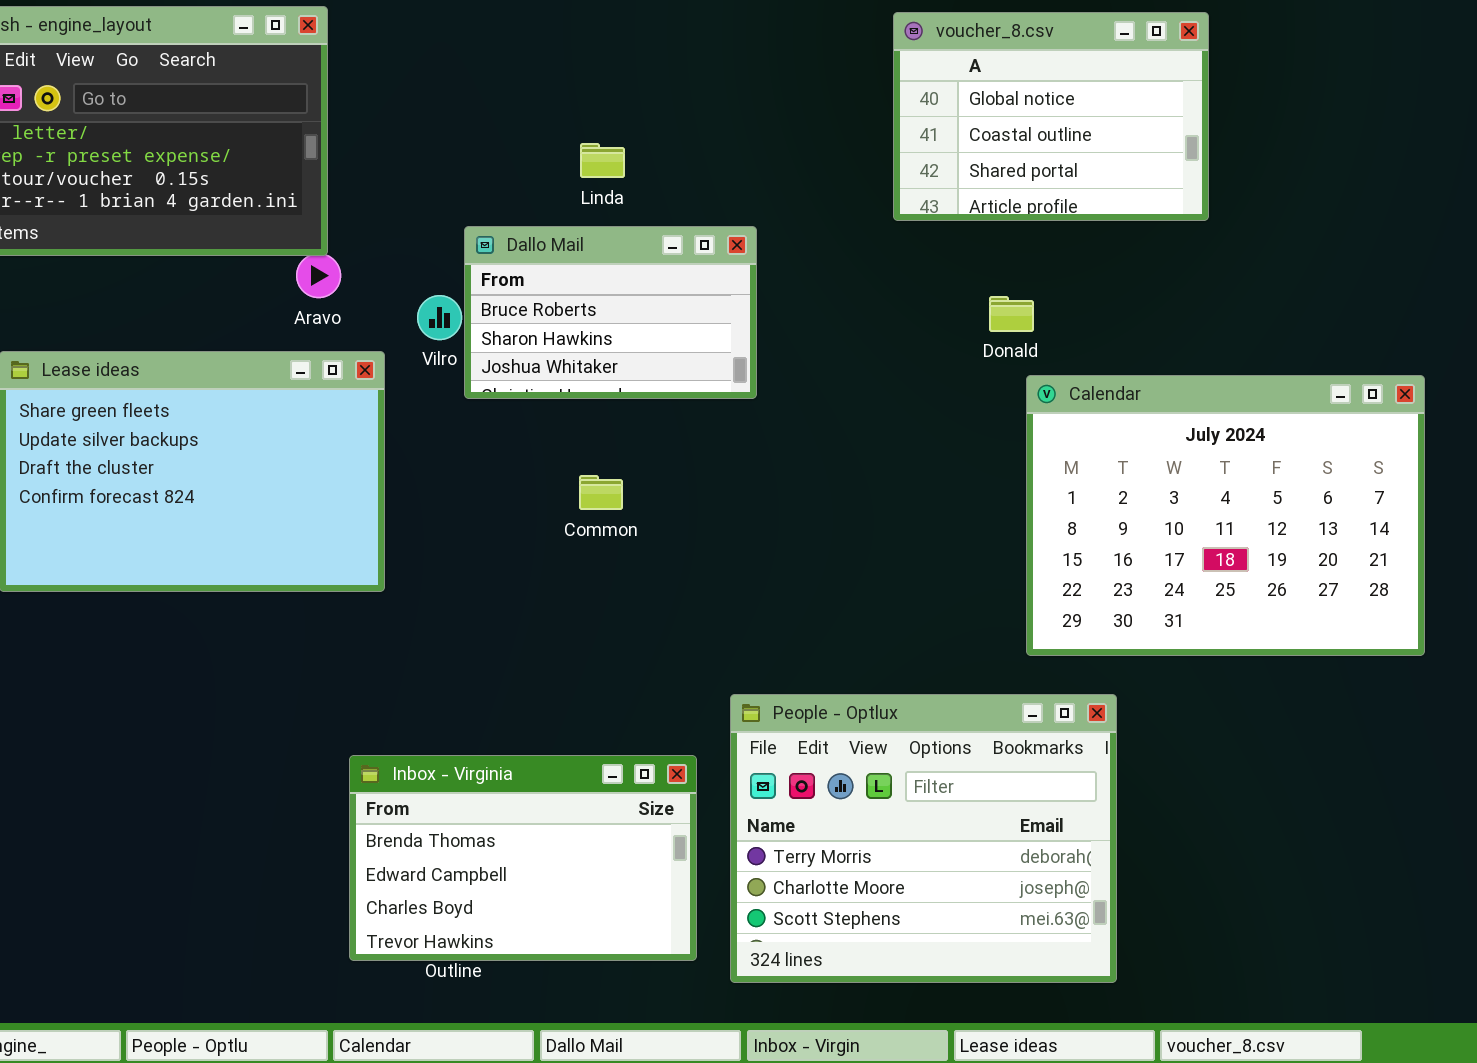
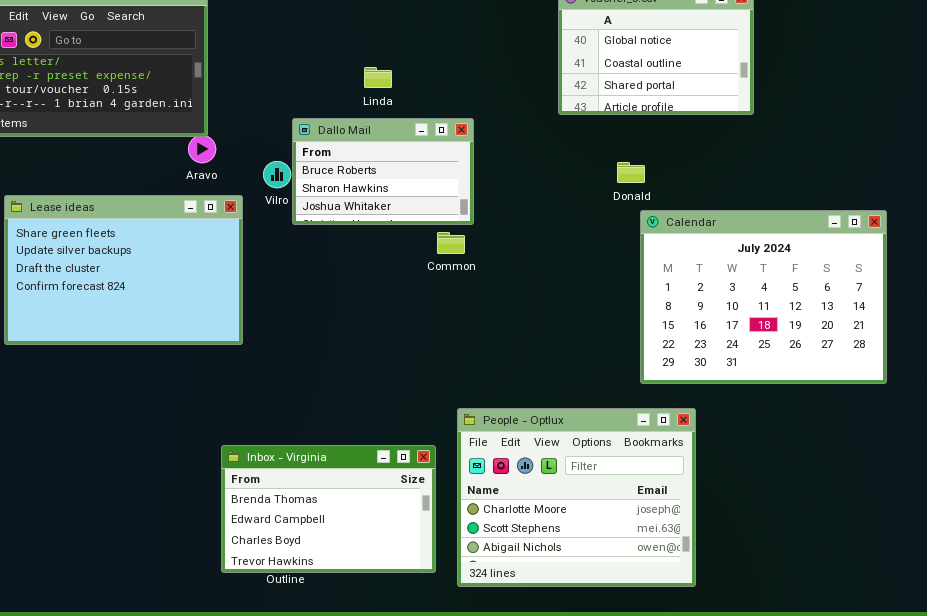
Common: [579,475,623,510] -> [437,232,465,254], moved
People - Optlux: [730,694,1117,983] -> [457,408,696,587], scrolled down 1 row

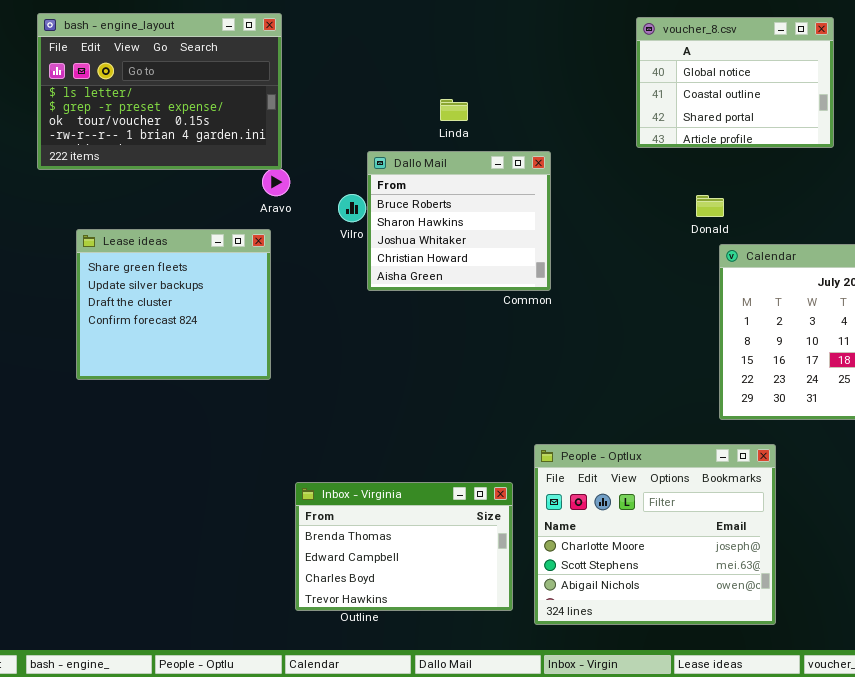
Dallo Mail: [292,118,474,225] -> [367,151,551,291], resized
Lease ideas: [4,195,243,345] -> [76,229,271,380], resized

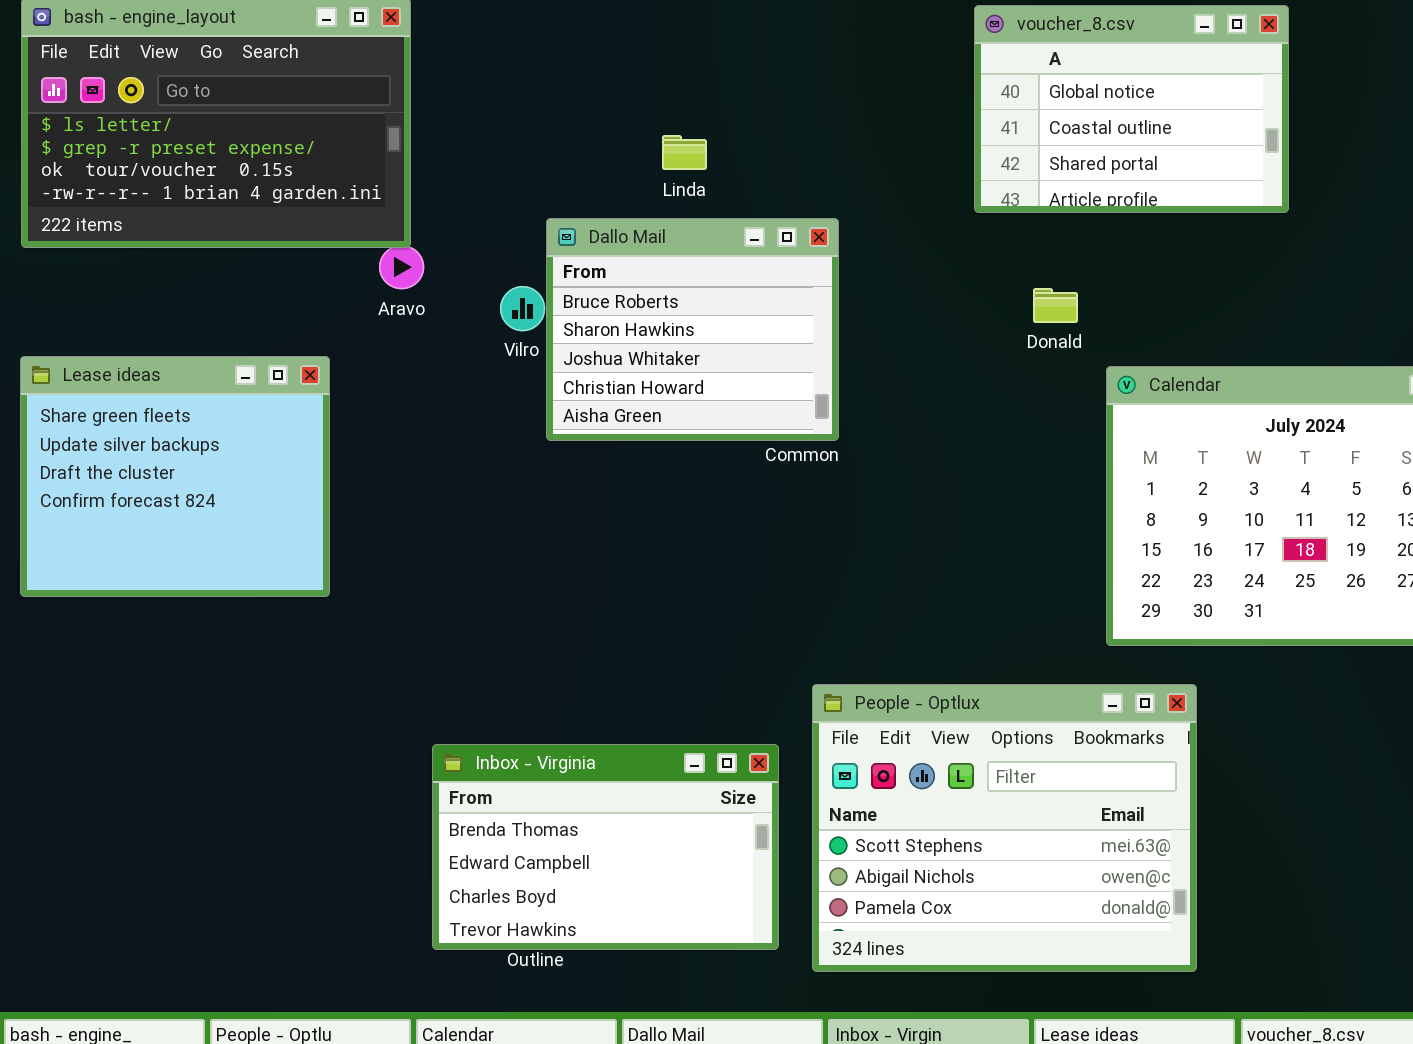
Donald: [696,195,724,217] -> [1033,288,1078,323], moved
Lease ideas: [76,229,271,380] -> [20,356,330,597], moved
People - Optlux: [534,444,776,625] -> [812,684,1197,972], scrolled down 1 row

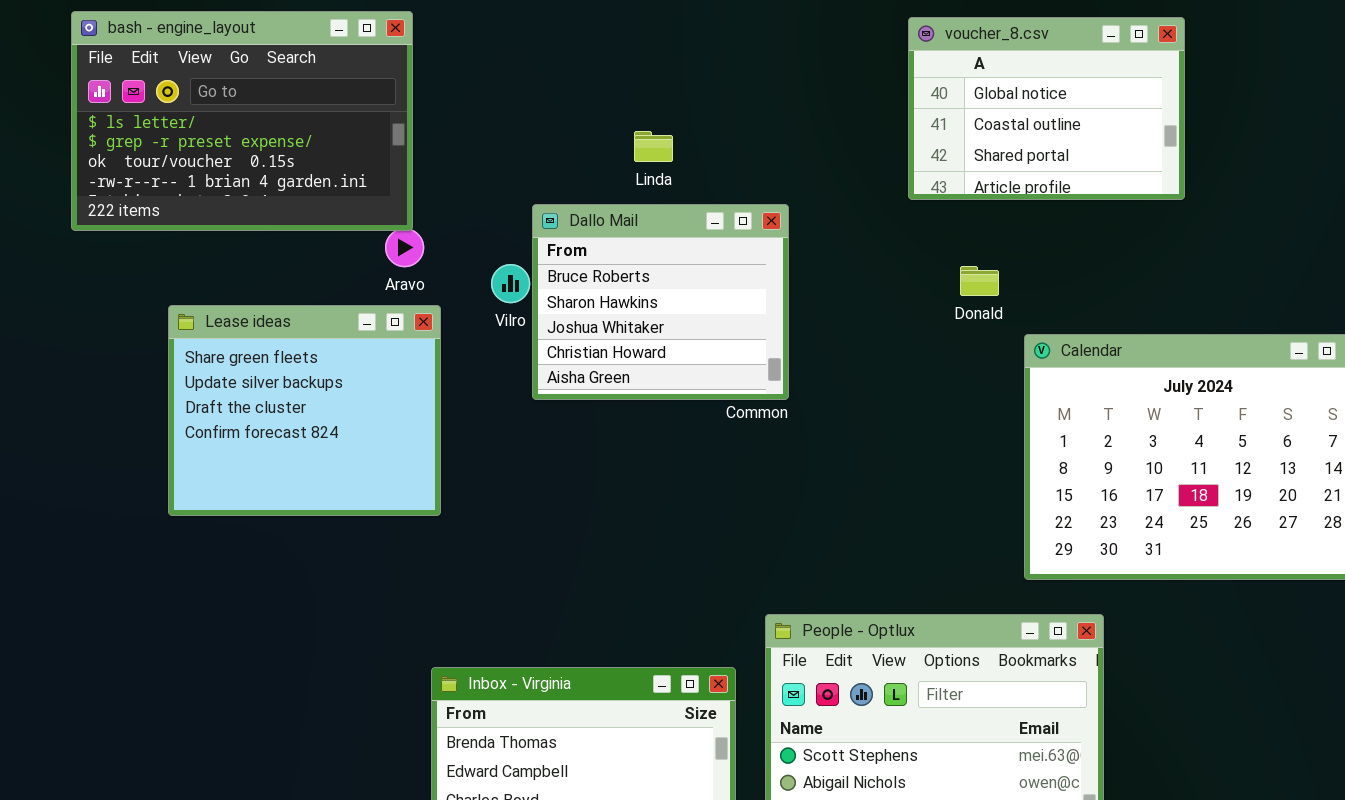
Lease ideas: [20,356,330,597] -> [168,305,441,516], moved

